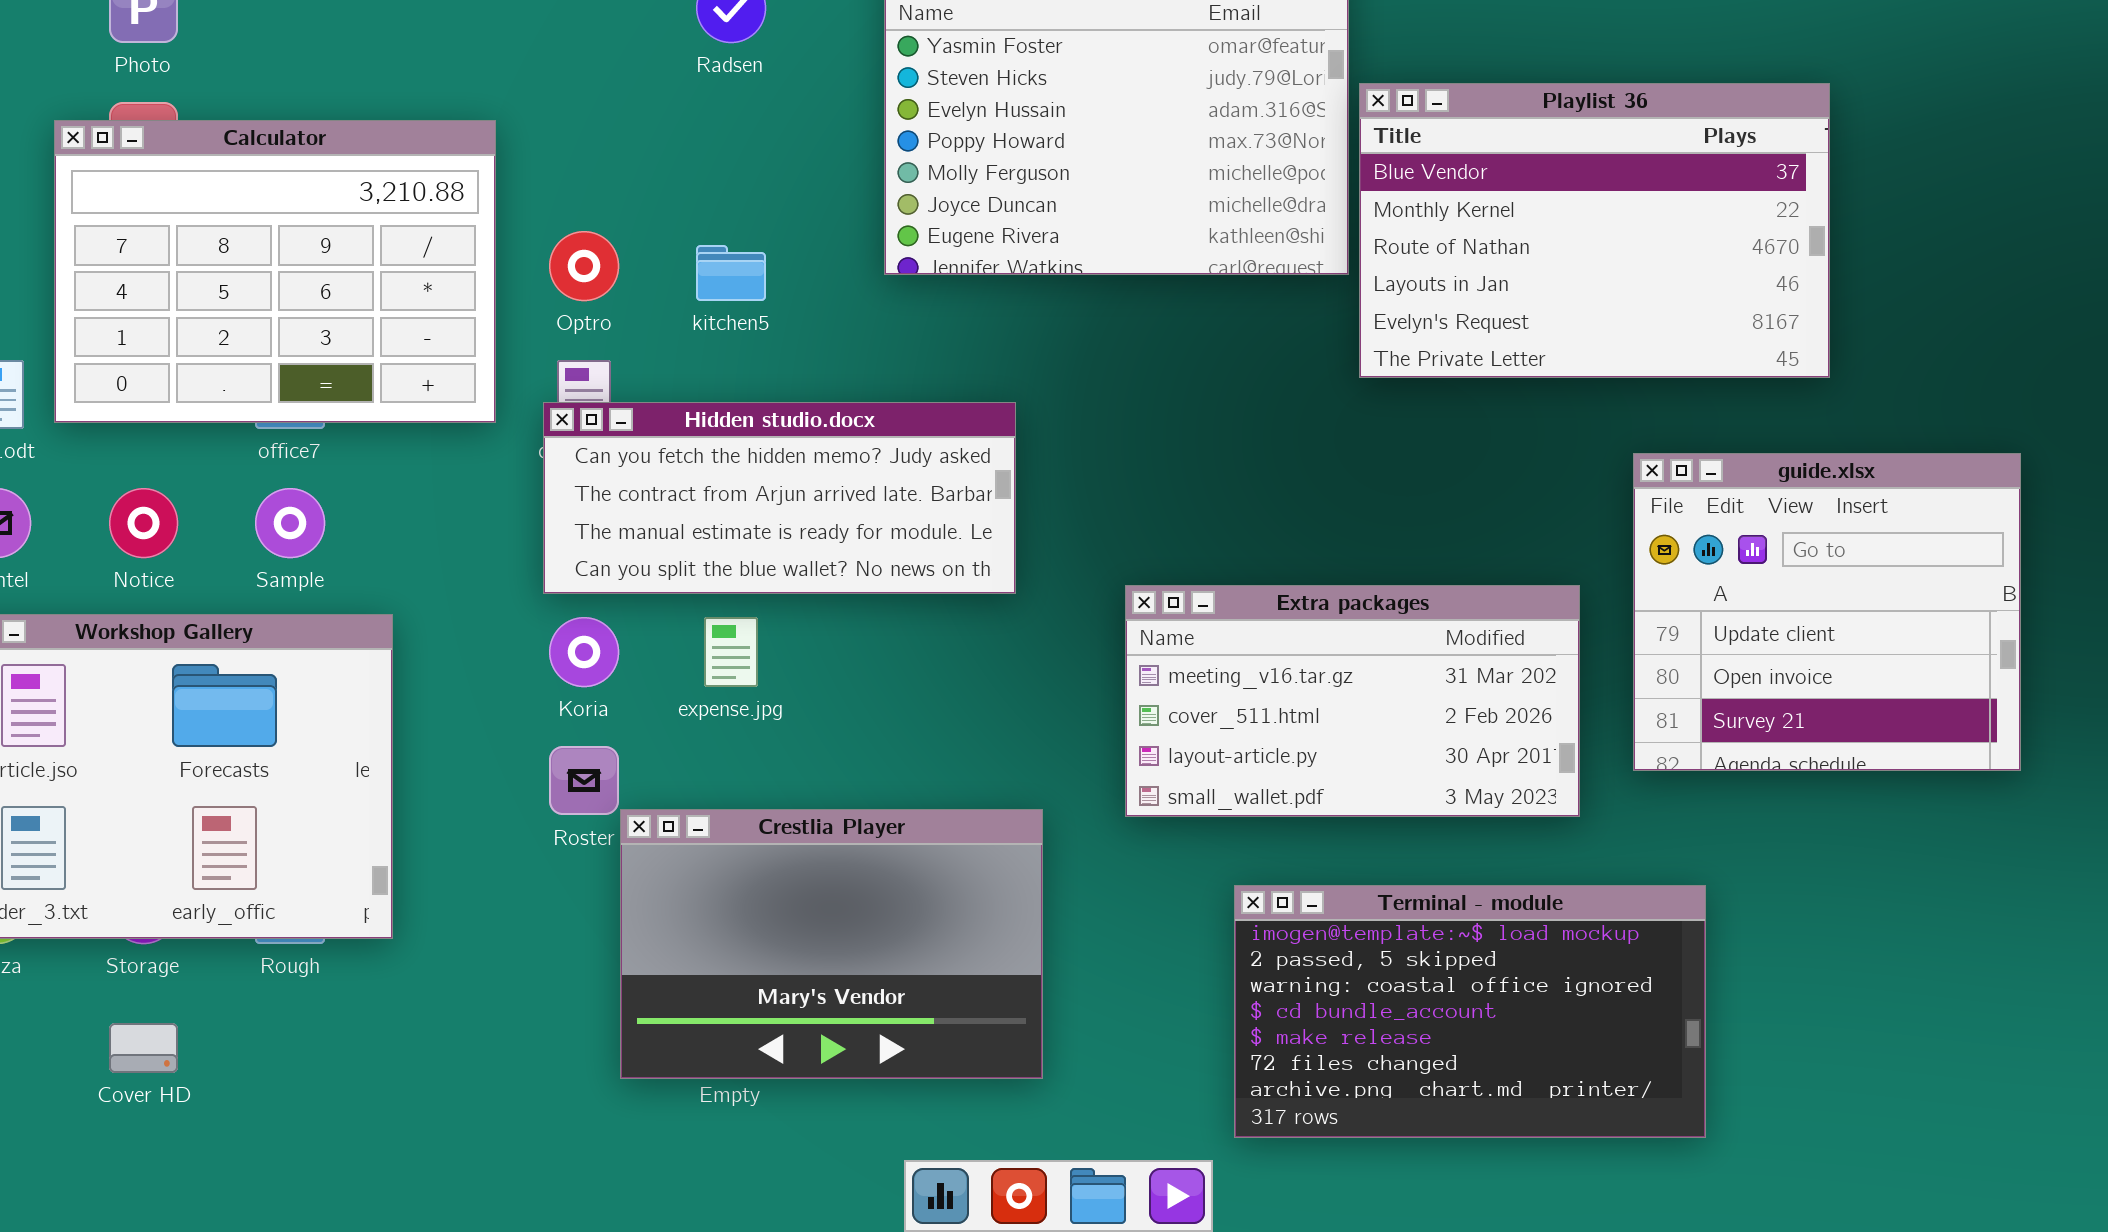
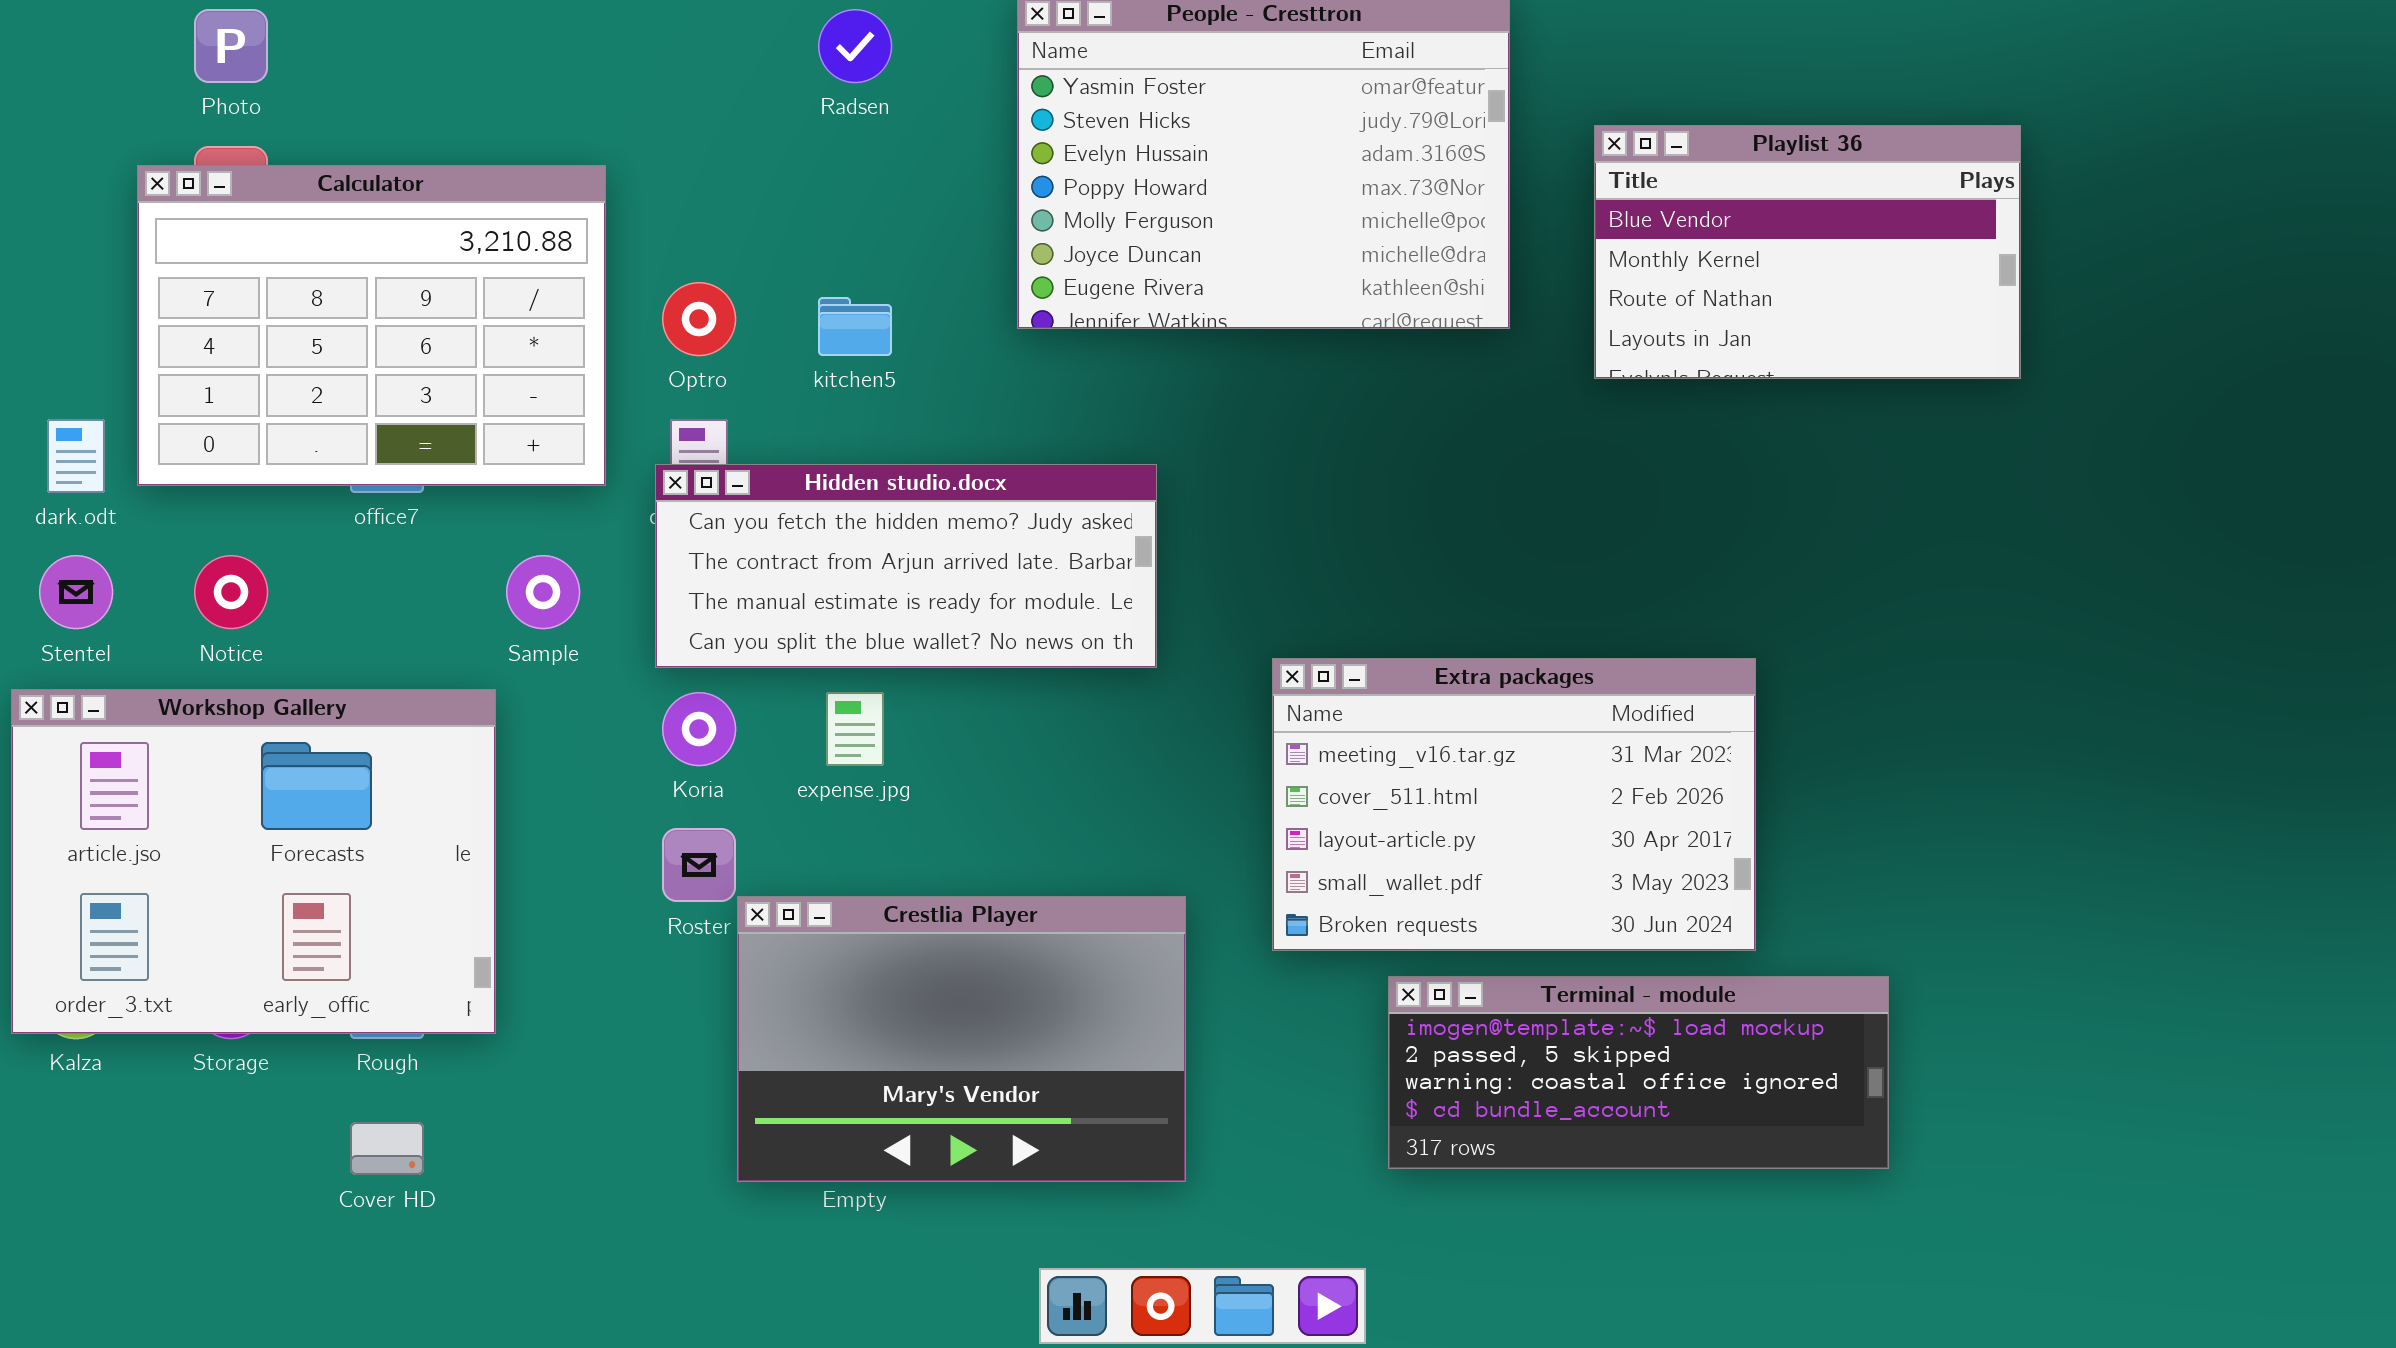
Playlist 36: [1359,83,1830,378] -> [1594,125,2021,379], resized
guide.xlsx: [1633,453,2021,771] -> none, closed
Sample: [255,488,325,558] -> [506,555,580,629], moved
Extra packages: [1125,585,1580,817] -> [1272,658,1756,951], resized
Terminal - module: [1234,885,1706,1138] -> [1388,976,1889,1169], resized
Cover HD: [109,1023,178,1073] -> [350,1122,424,1175], moved

